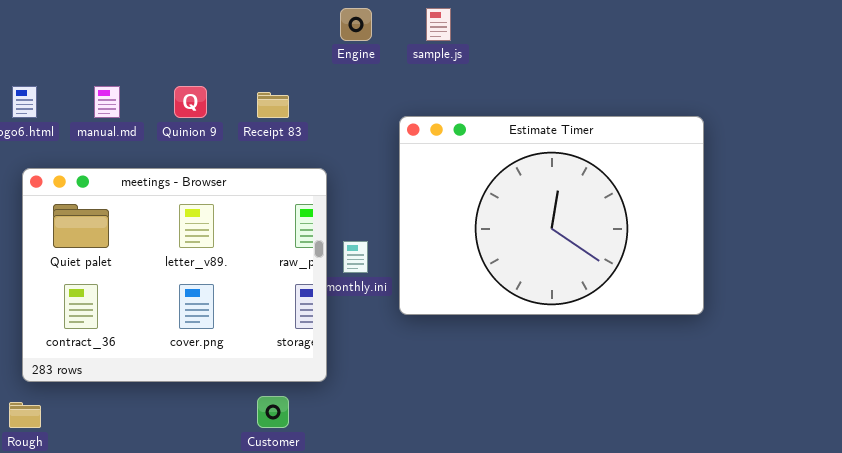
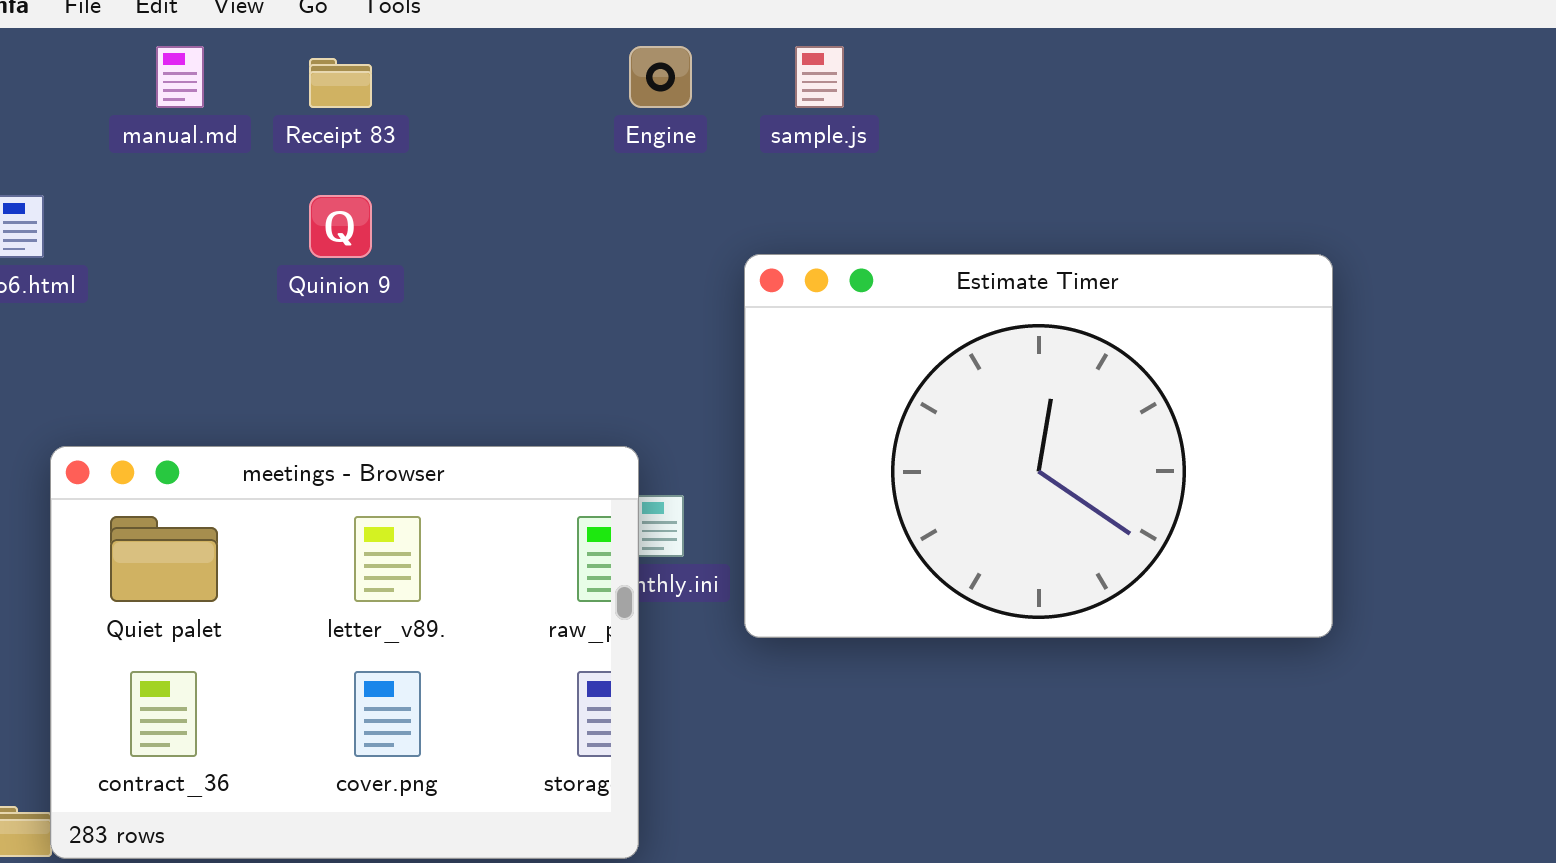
manual.md: [94,86,120,118] -> [156,46,204,108], moved
Receipt 83: [257,92,289,118] -> [309,58,372,108], moved
meetings - Browser: [22,168,327,382] -> [50,446,639,859], moved

